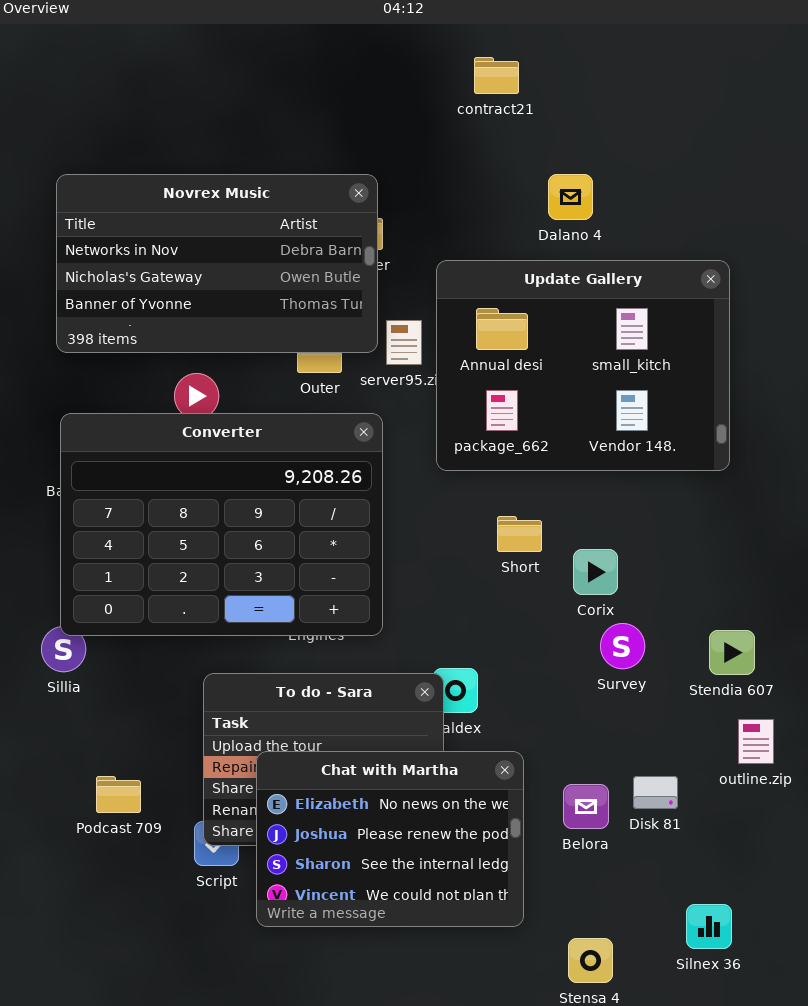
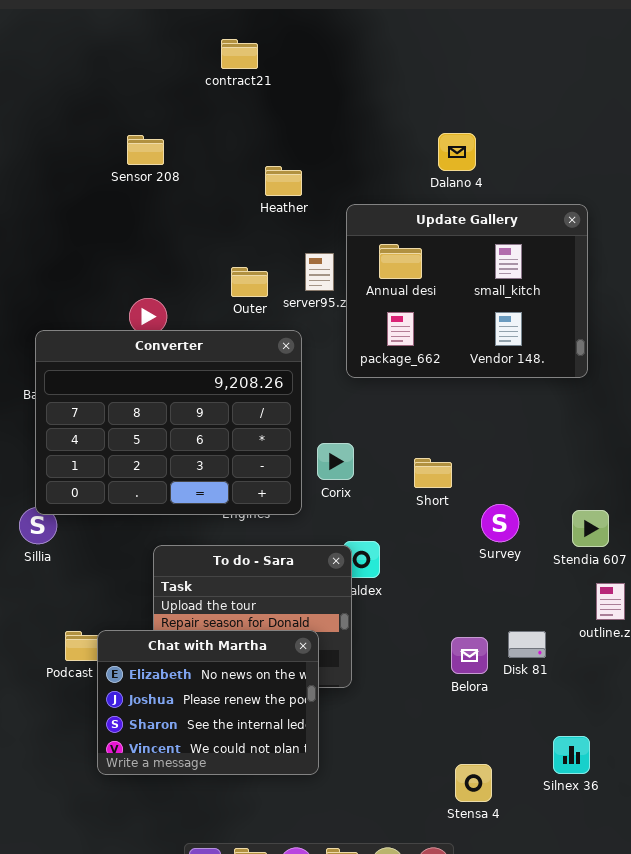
contract21: [474,57,519,94] -> [221,39,258,69], moved
Novrex Music: [56,174,378,353] -> none, closed
Short: [497,516,542,552] -> [414,458,452,488], moved
Corix: [573,549,618,595] -> [317,443,354,480], moved
Chat with Martha: [256,751,524,927] -> [97,630,319,775], moved

